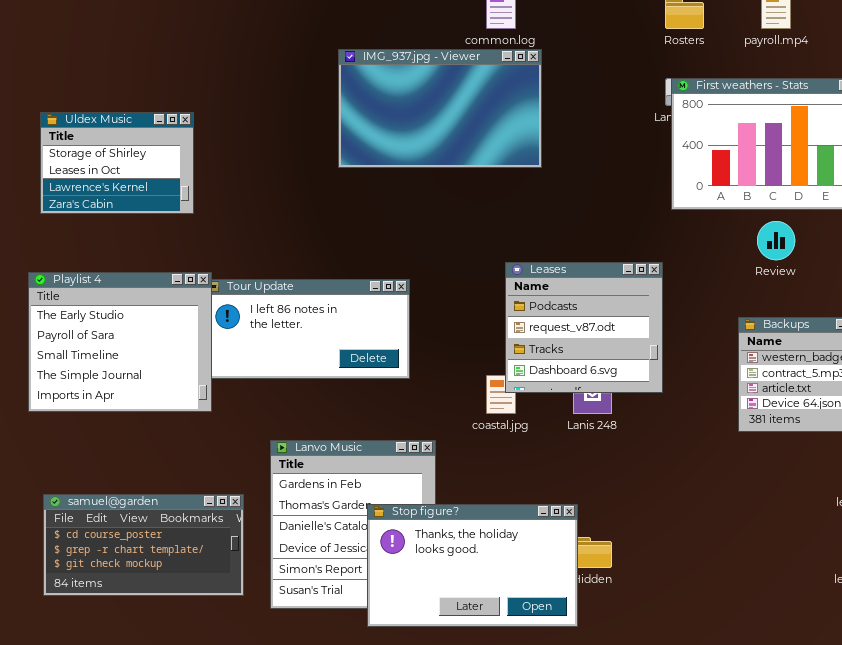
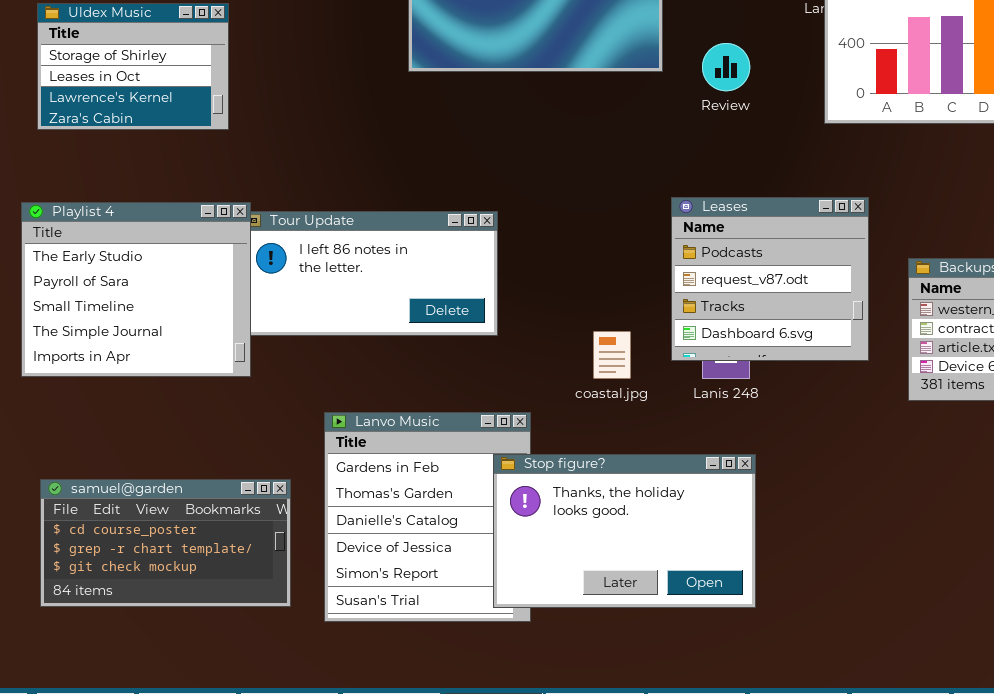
Review: [757,221,795,260] -> [702,43,750,91], moved
Leases: [505,262,663,393] -> [671,197,869,361], moved
Stop figure?: [367,504,578,627] -> [493,454,756,608], moved

